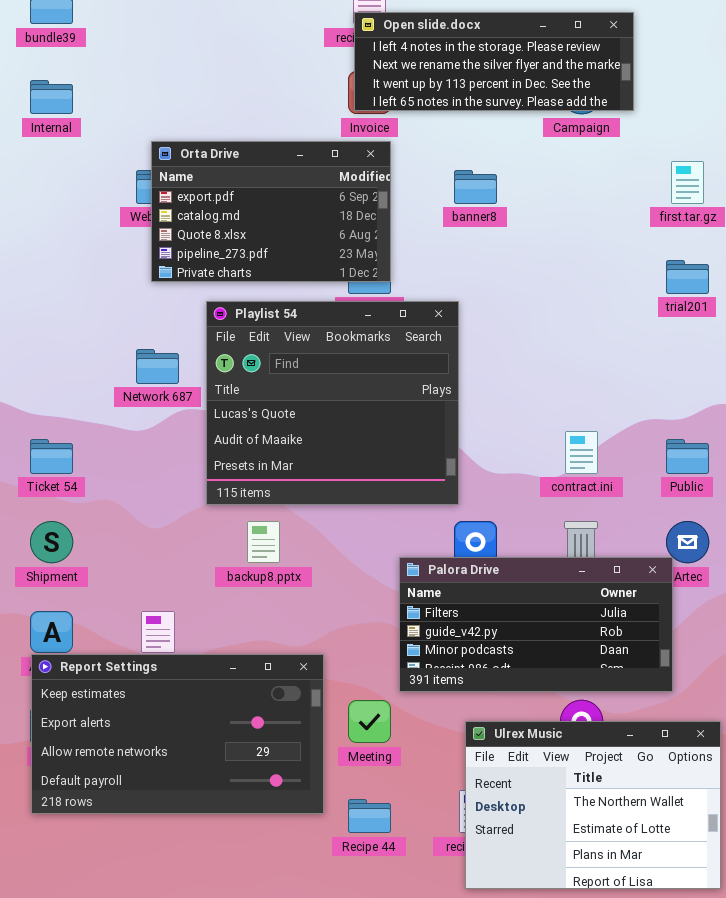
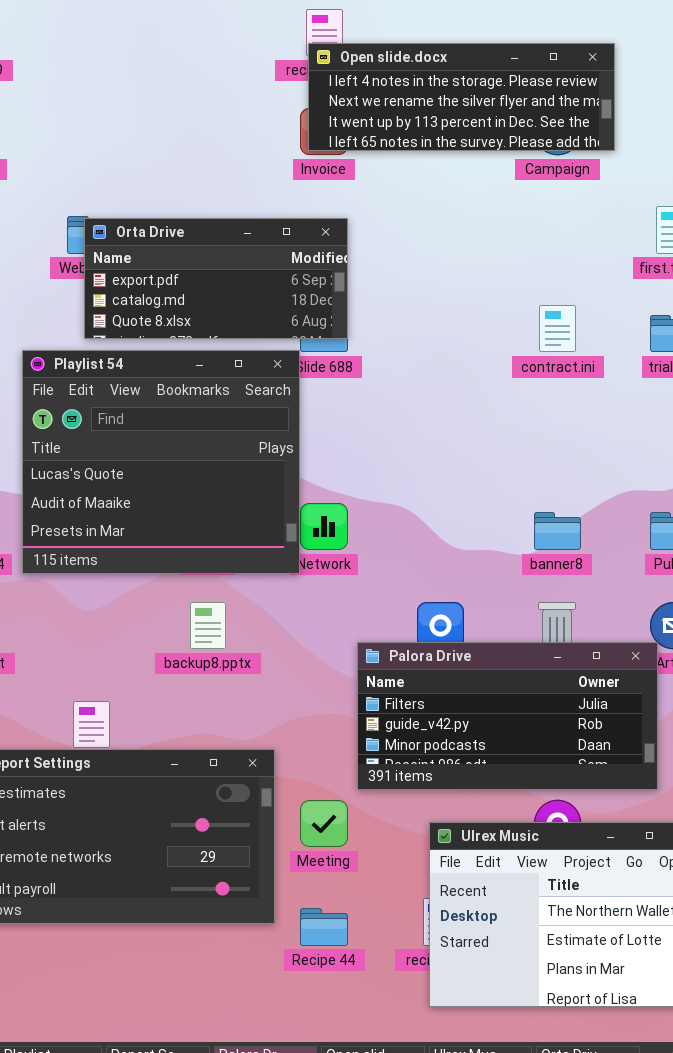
Orta Drive: [151,141,391,282] -> [84,218,348,339], resized
banner8: [454,170,497,204] -> [534,512,581,550], moved
Playlist 54: [206,301,459,505] -> [22,350,300,574], moved
contract.ini: [565,431,598,474] -> [539,305,576,352], moved

